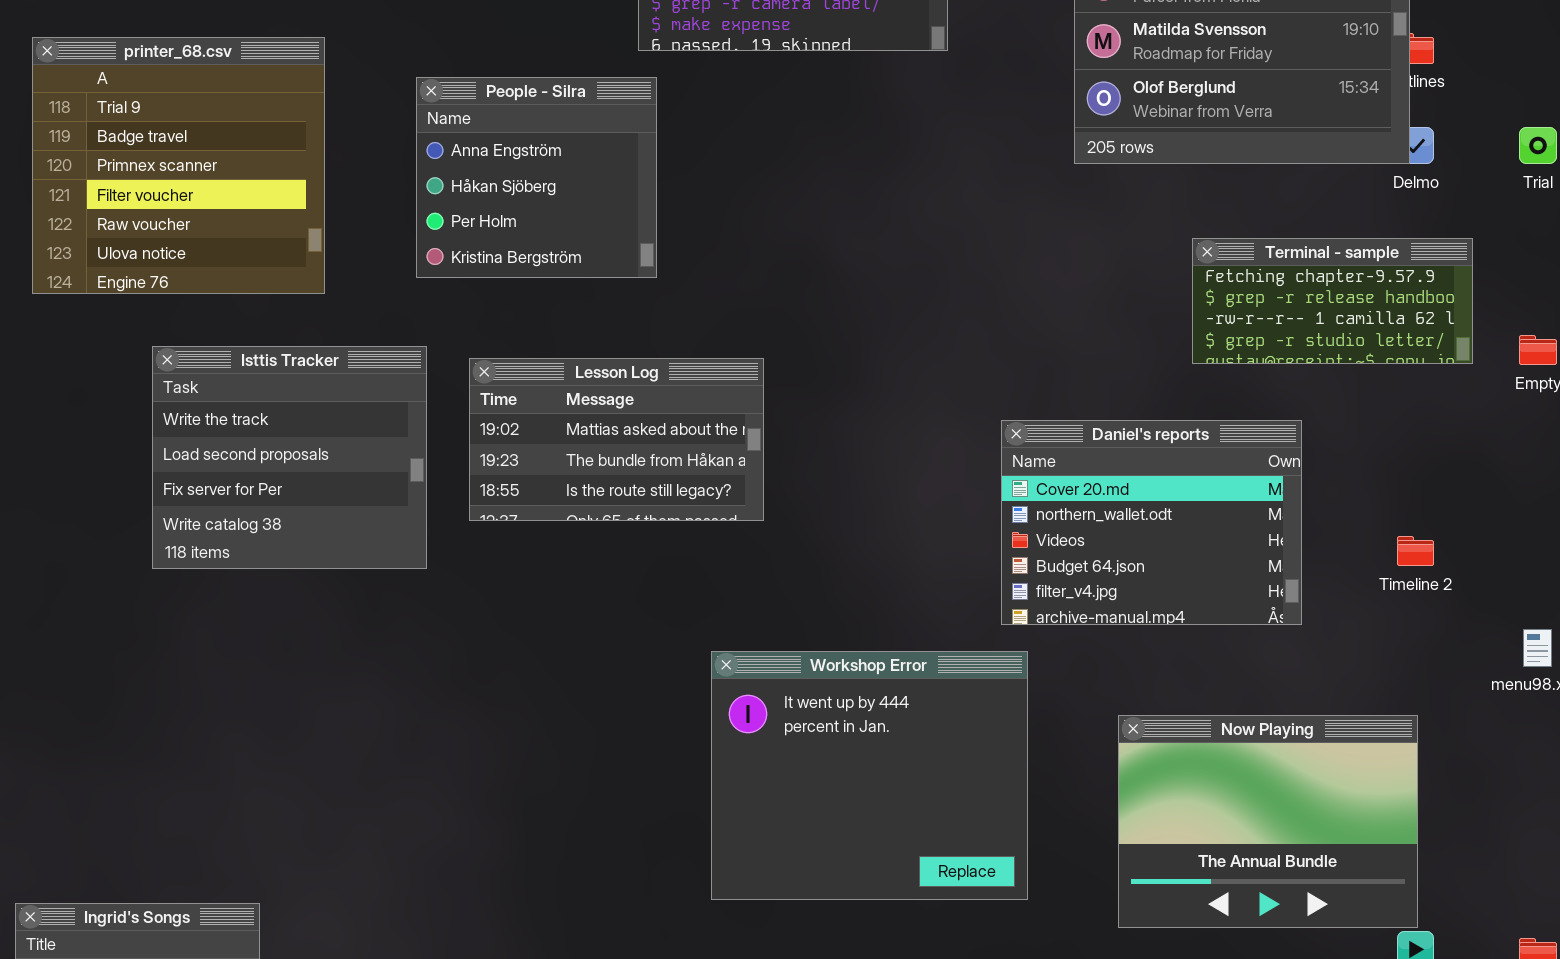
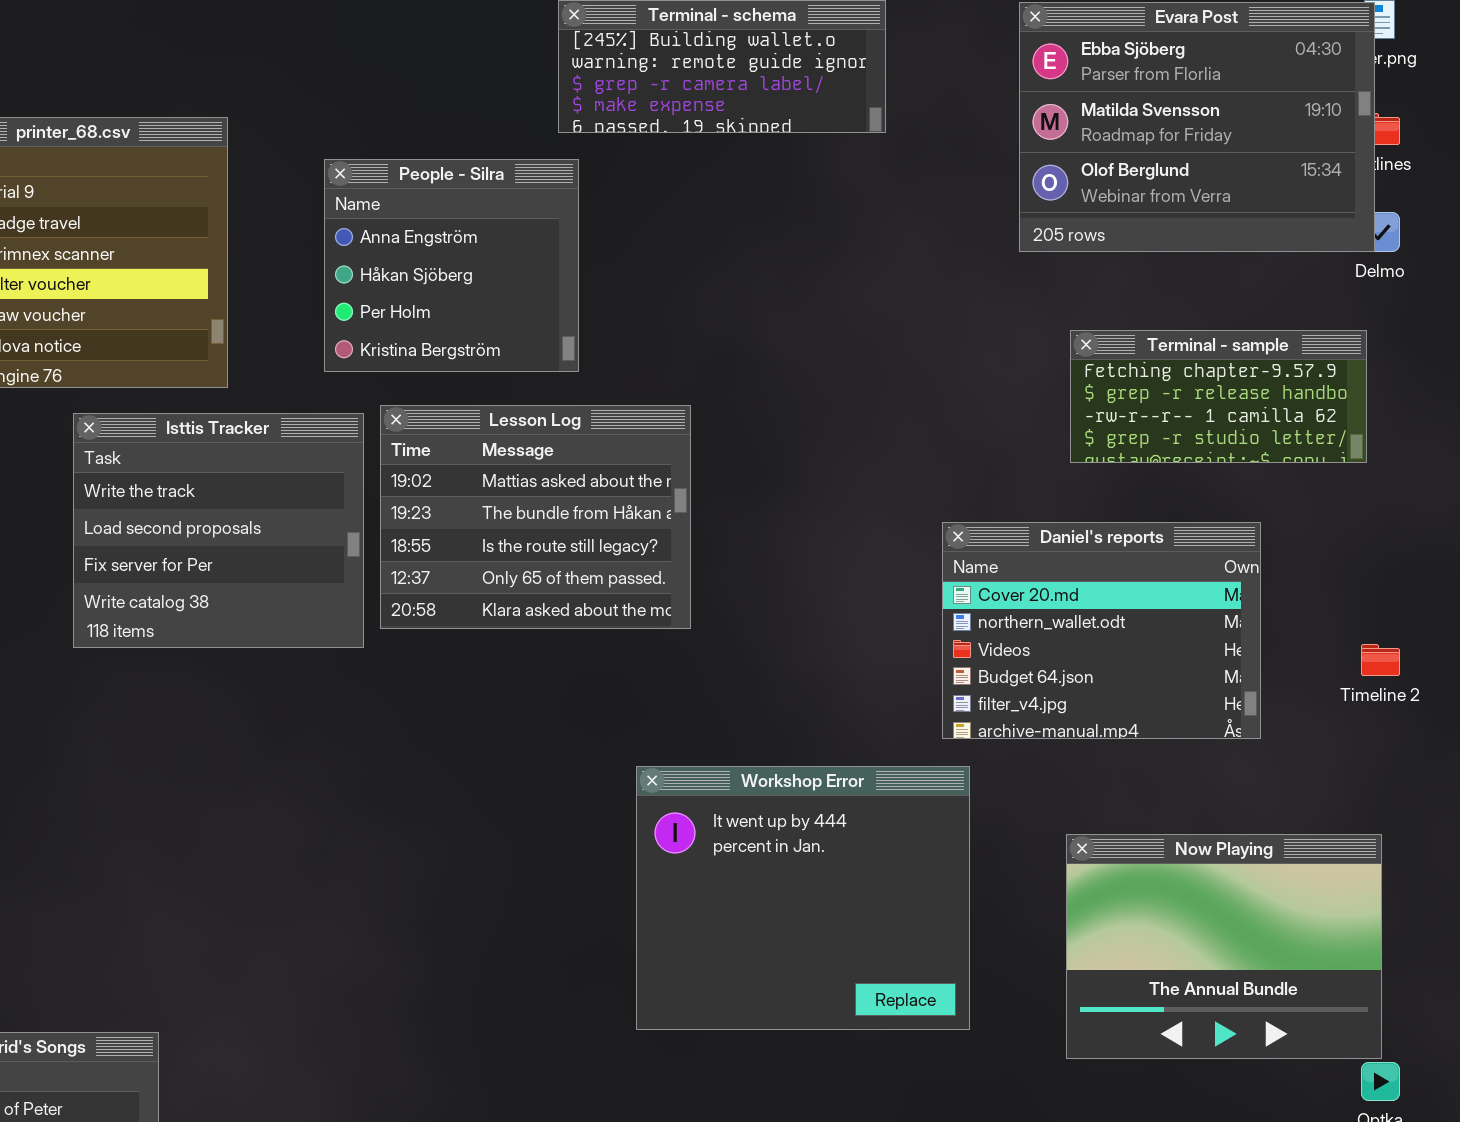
Terminal - sample: [1192,238,1473,364] -> [1070,330,1367,463], moved
Isttis Tracker: [152,346,427,569] -> [73,413,364,648], moved
Lesson Log: [469,358,764,521] -> [380,405,691,629], resized

